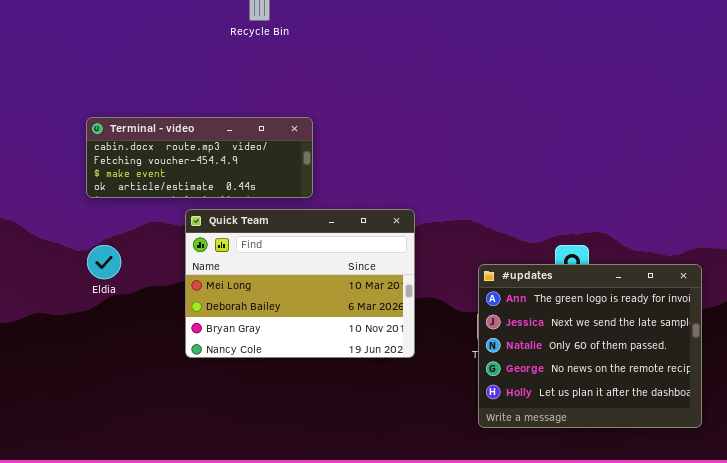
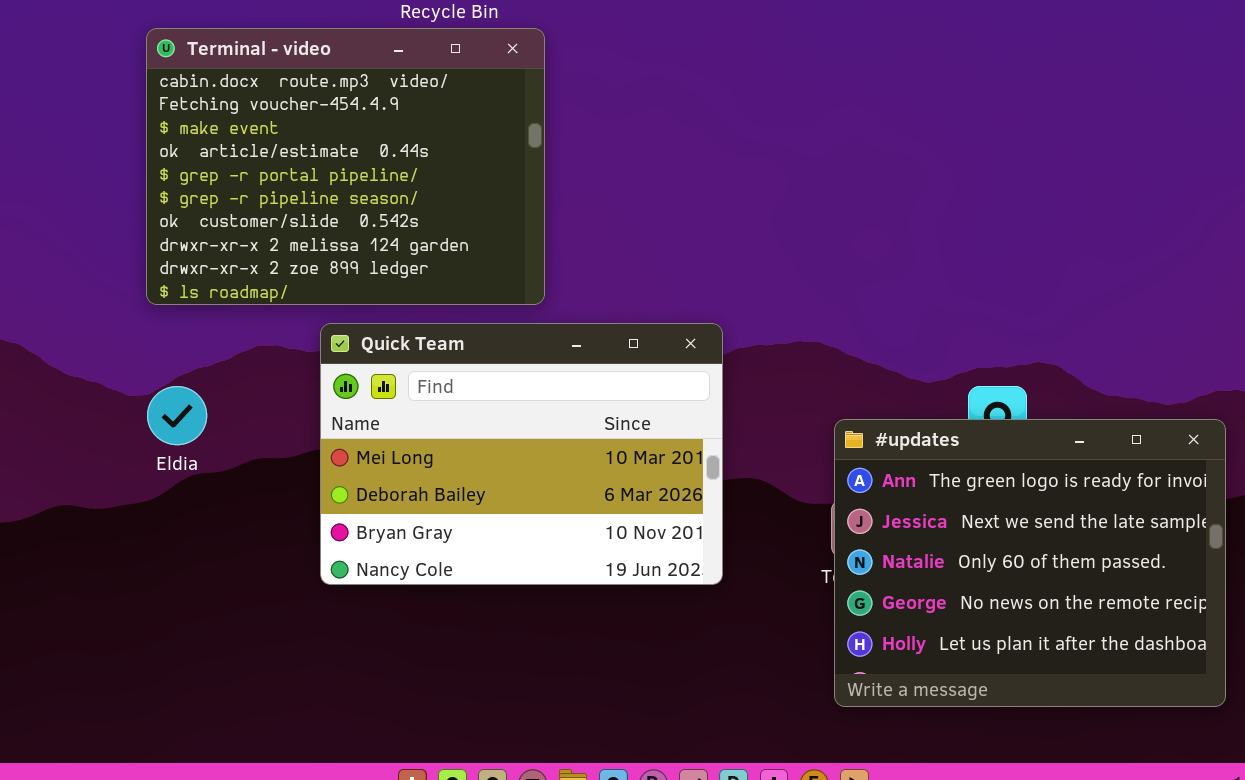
Terminal - video: [86,117,313,198] -> [146,28,545,305], resized

